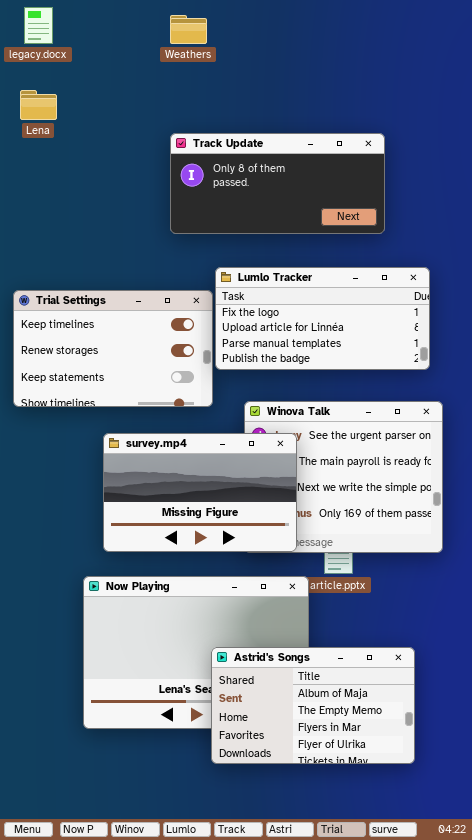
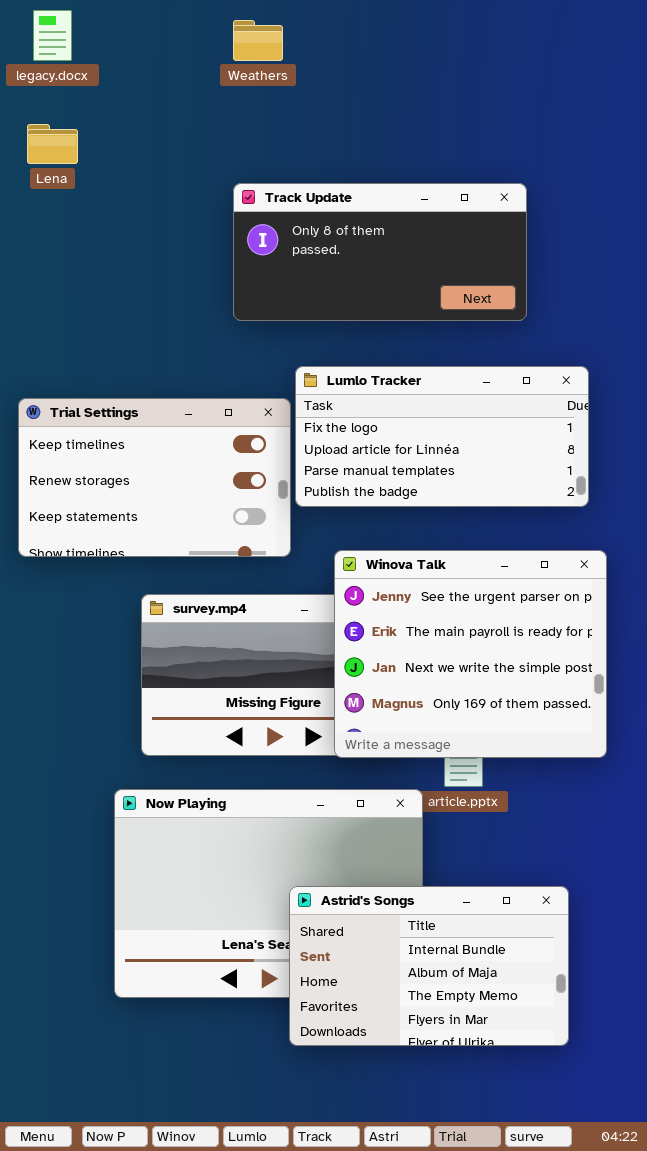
Winova Talk: [244,401,443,553] -> [334,550,607,758], raised
Astrid's Songs: [211,647,415,764] -> [289,886,569,1046], scrolled up 1 row

